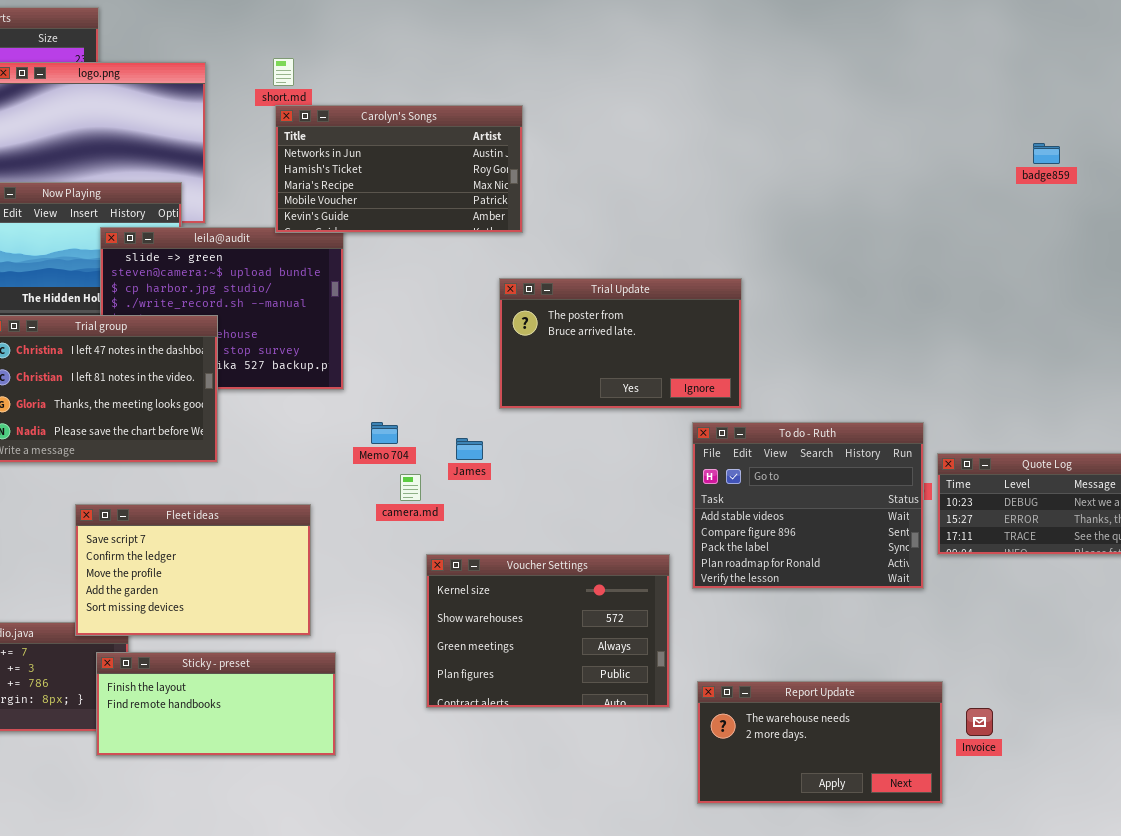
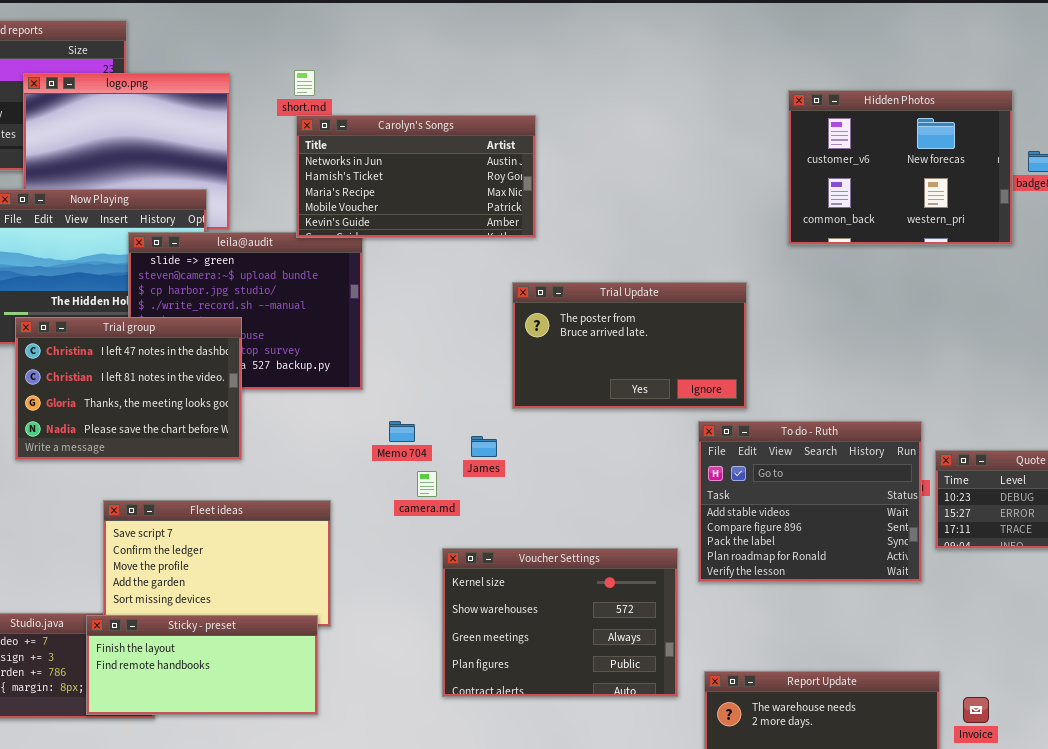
Hidden Photos: none -> [788,90,1013,245], opened
Sticky - preset: [96,652,336,756] -> [86,615,318,715], moved

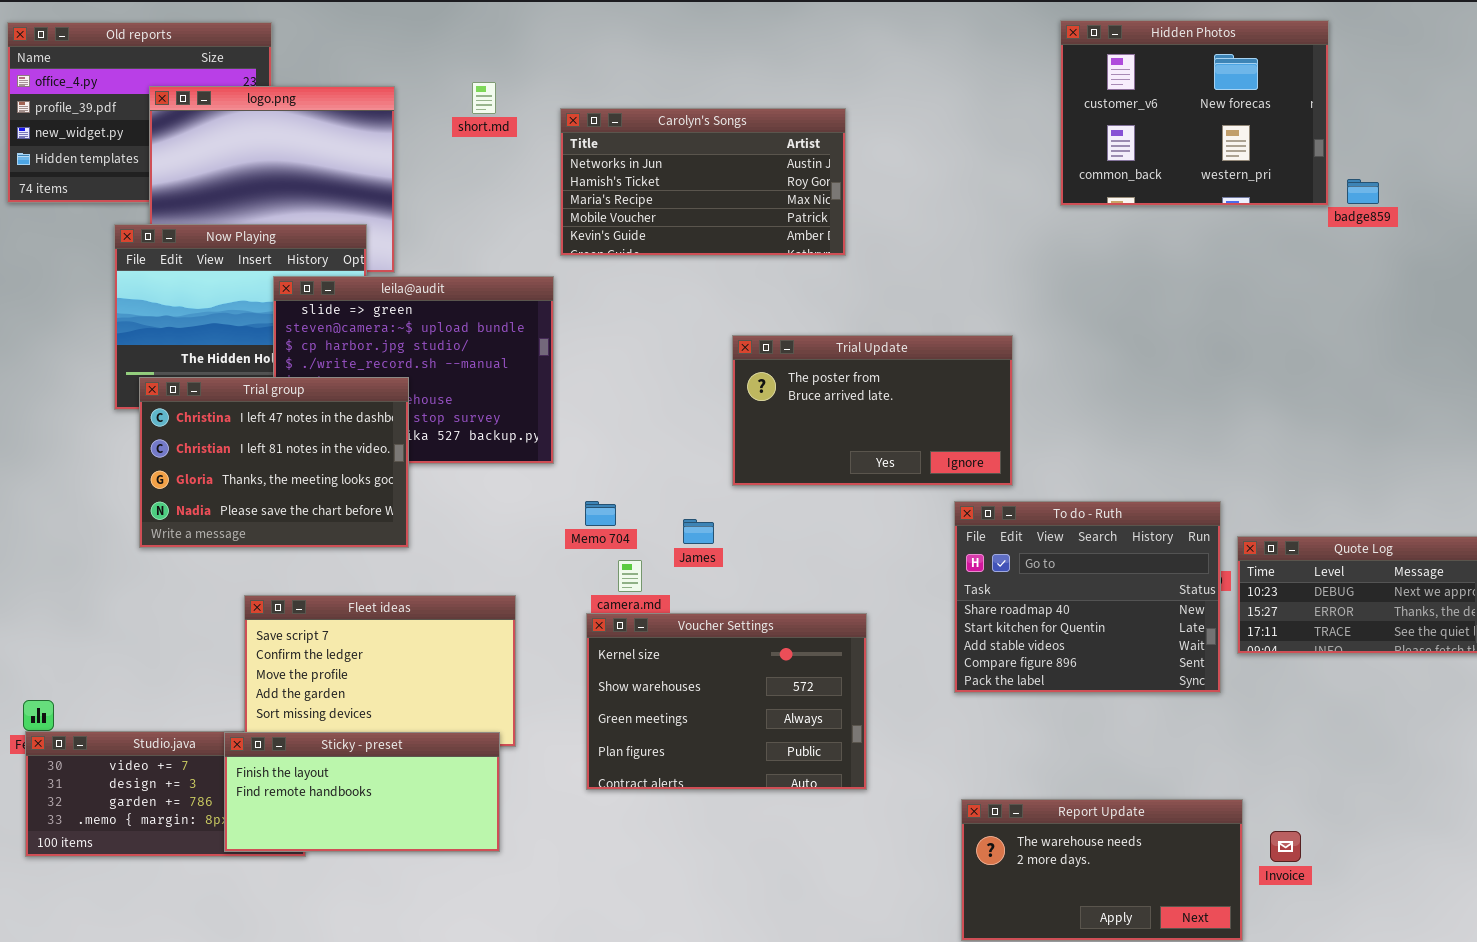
Hidden Photos: [788,90,1013,245] -> [1060,20,1329,206], moved
Carolyn's Songs: [296,115,536,238] -> [560,108,846,256], moved
To do - Ruth: [698,421,922,582] -> [954,501,1221,693], scrolled up 2 rows
Voucher Settings: [442,548,678,697] -> [586,613,867,790], moved

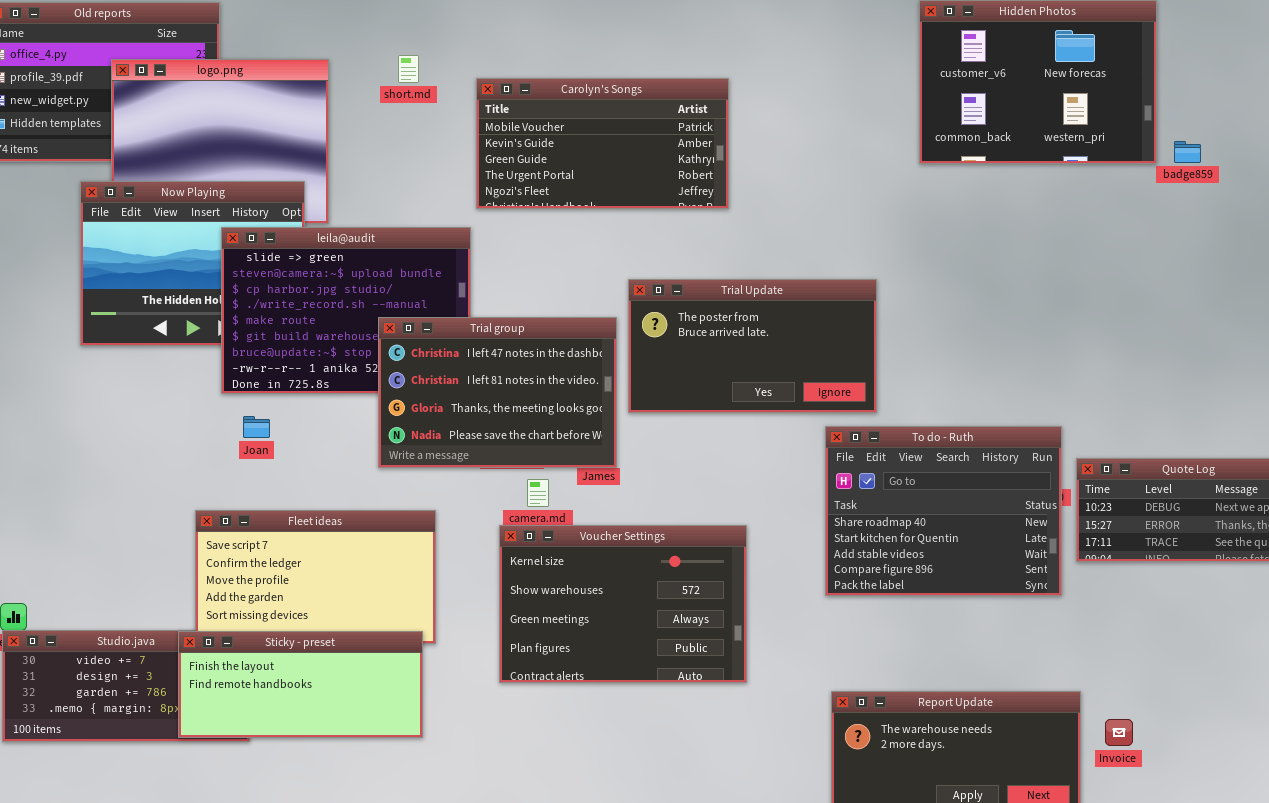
Carolyn's Songs: [560,108,846,256] -> [476,78,729,209], scrolled down 3 rows
Trial group: [139,377,409,548] -> [378,317,617,468], moved

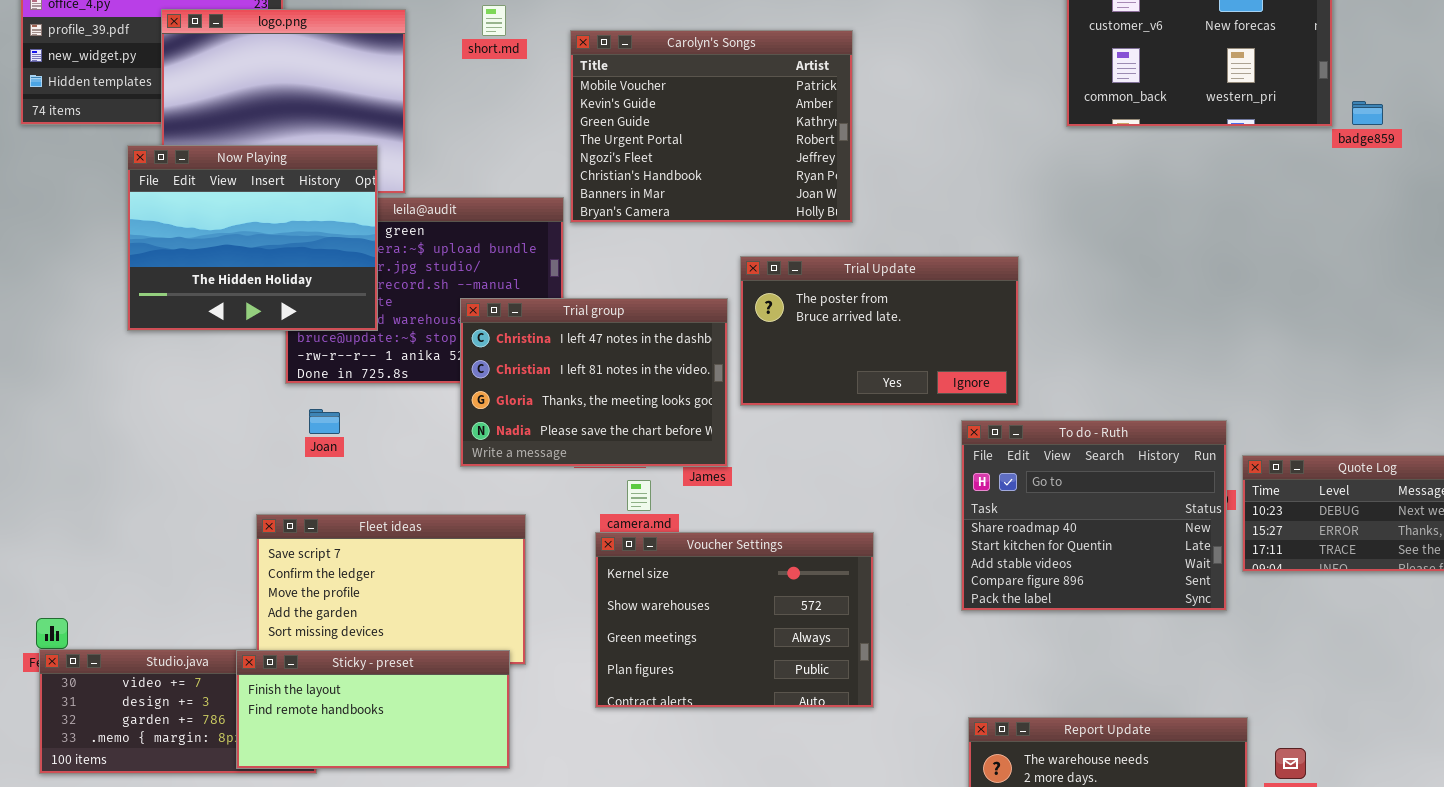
Carolyn's Songs: [476,78,729,209] -> [570,30,853,223], resized
Now Playing: [80,181,305,346] -> [127,145,378,331], raised

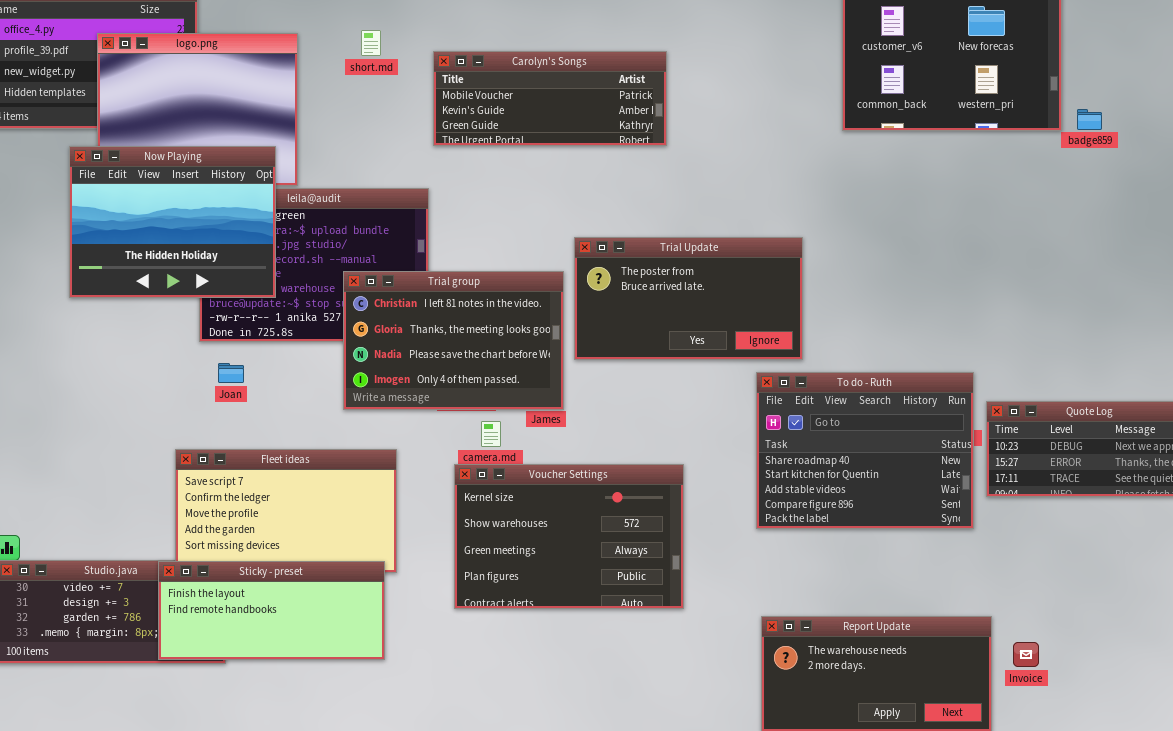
Carolyn's Songs: [570,30,853,223] -> [433,51,667,146], resized
Trial group: [460,298,728,467] -> [343,271,564,410], scrolled down 1 row

